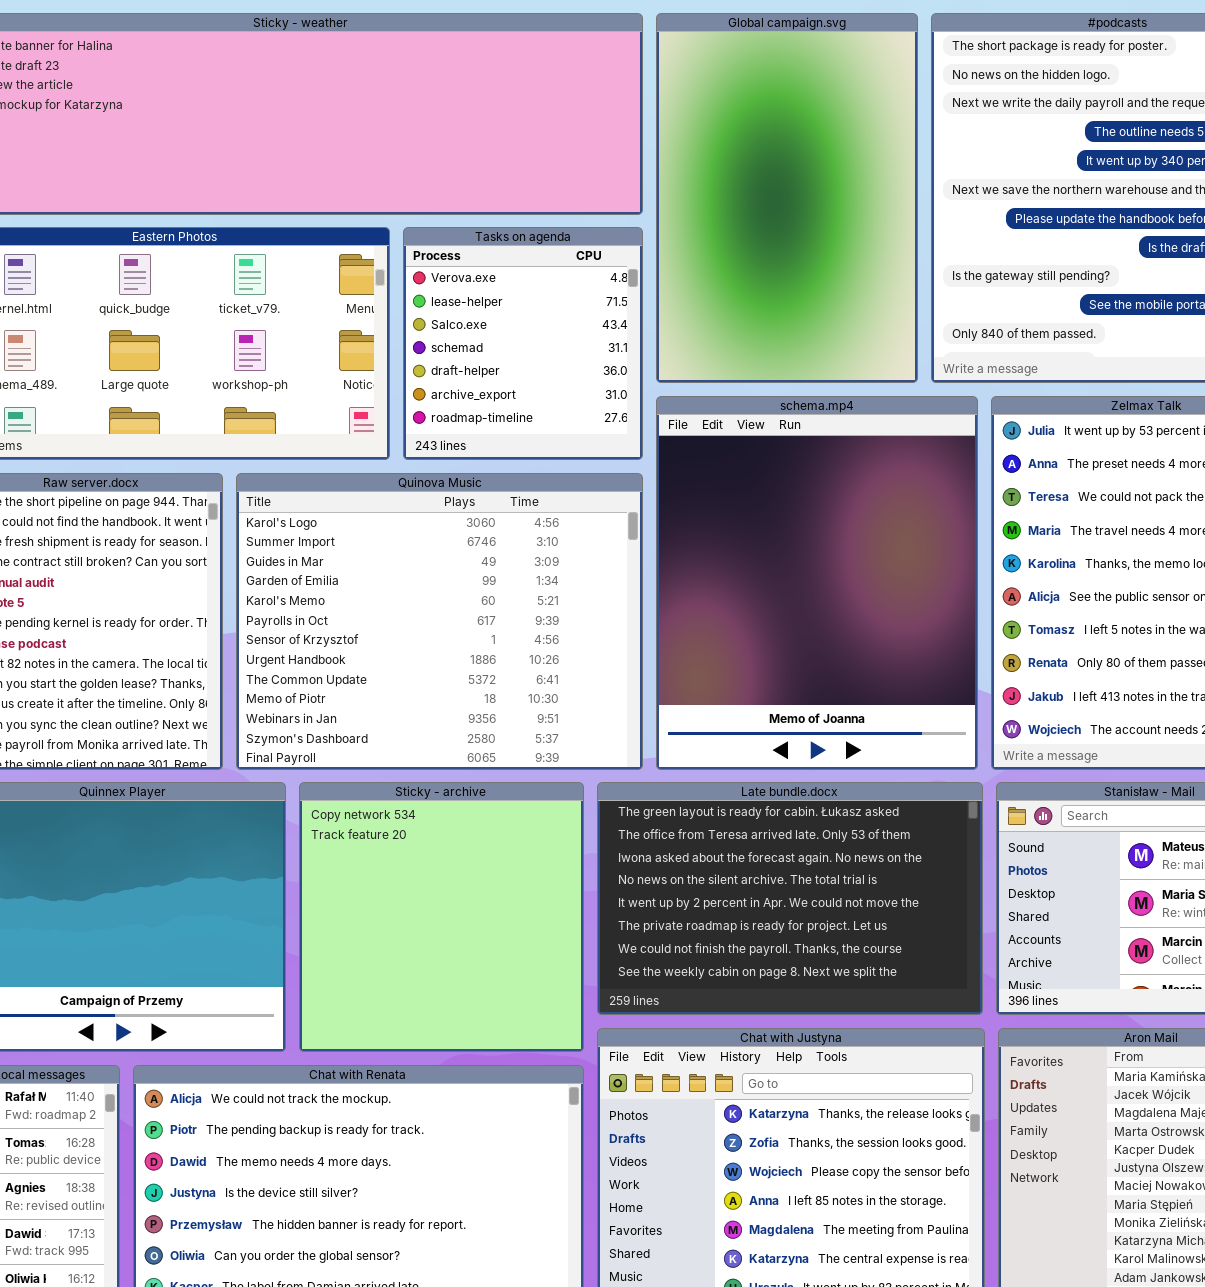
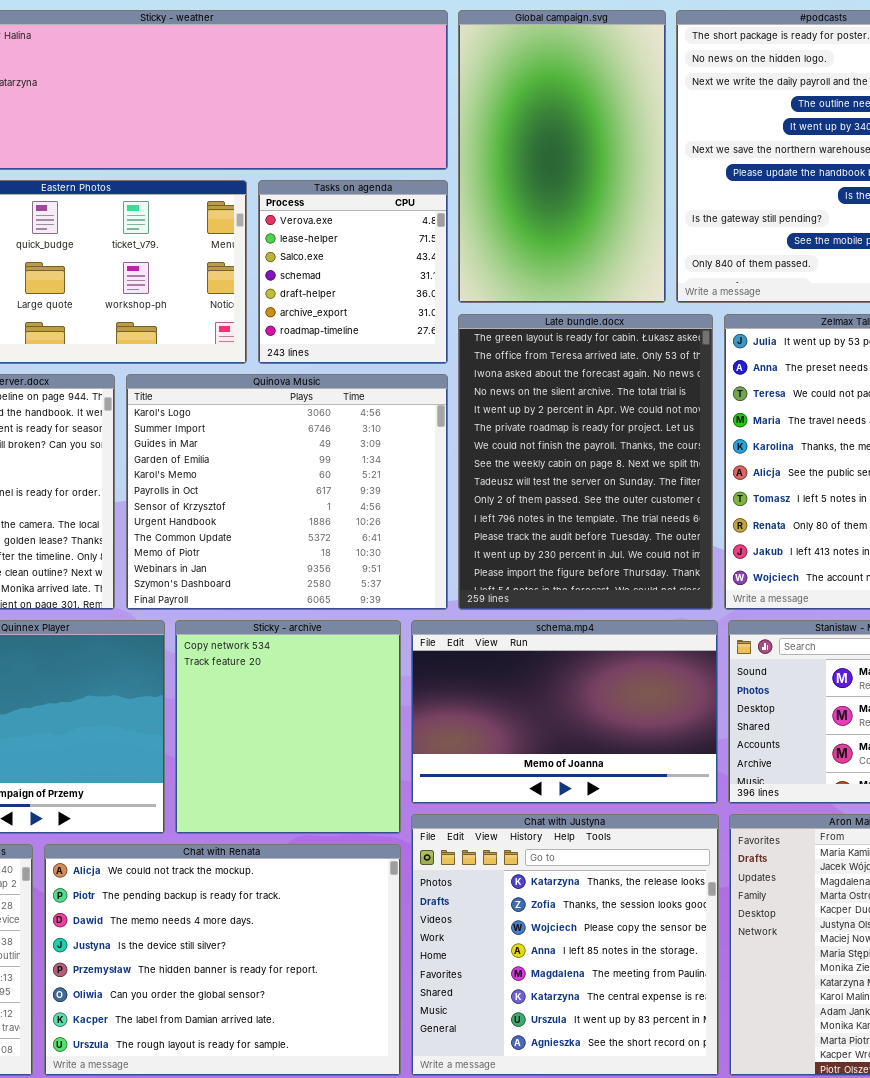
schema.mp4: [656,396,978,770] -> [411,620,718,804], moved, resized
Late bundle.docx: [597,782,983,1015] -> [458,314,713,610], moved, resized

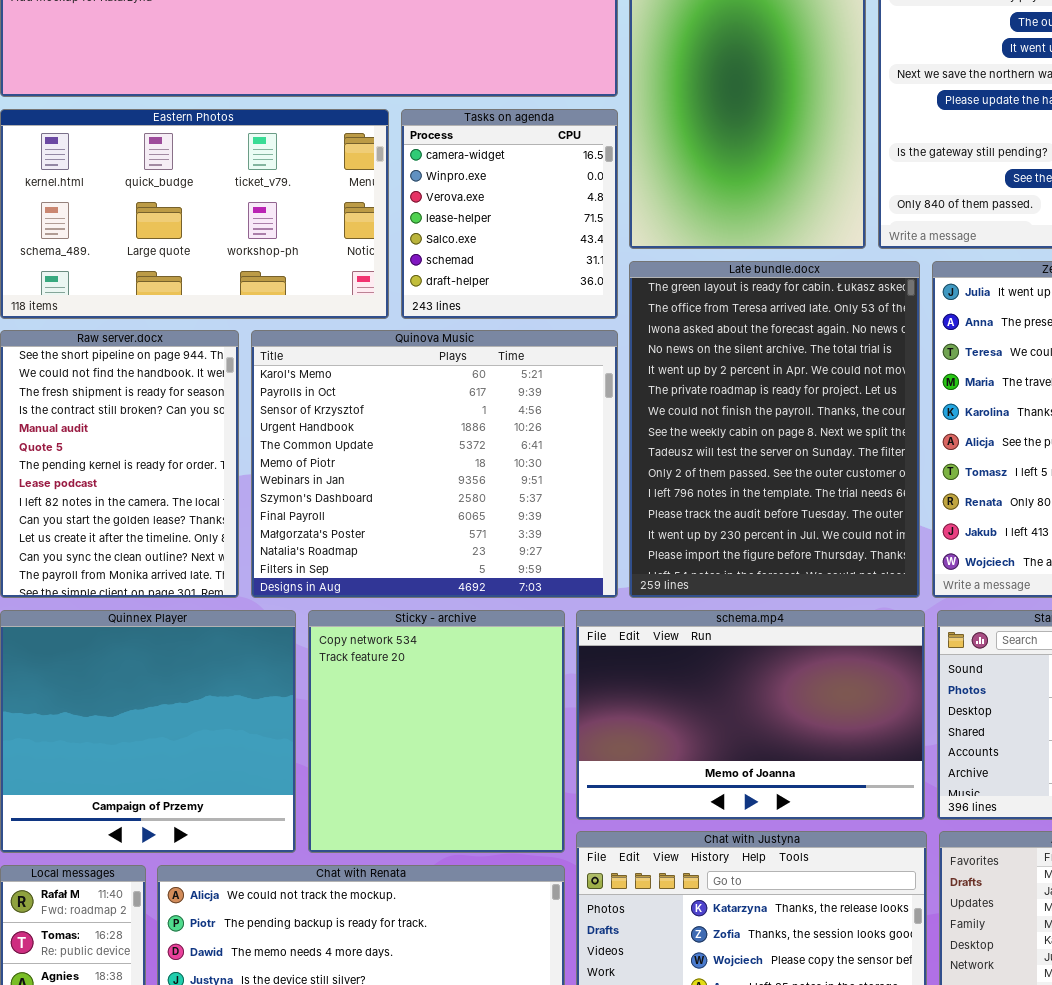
Tasks on agenda: [258,180,448,364] -> [401,109,618,319], scrolled up 2 rows
Quinova Music: [126,374,448,610] -> [251,330,618,598], scrolled down 4 rows

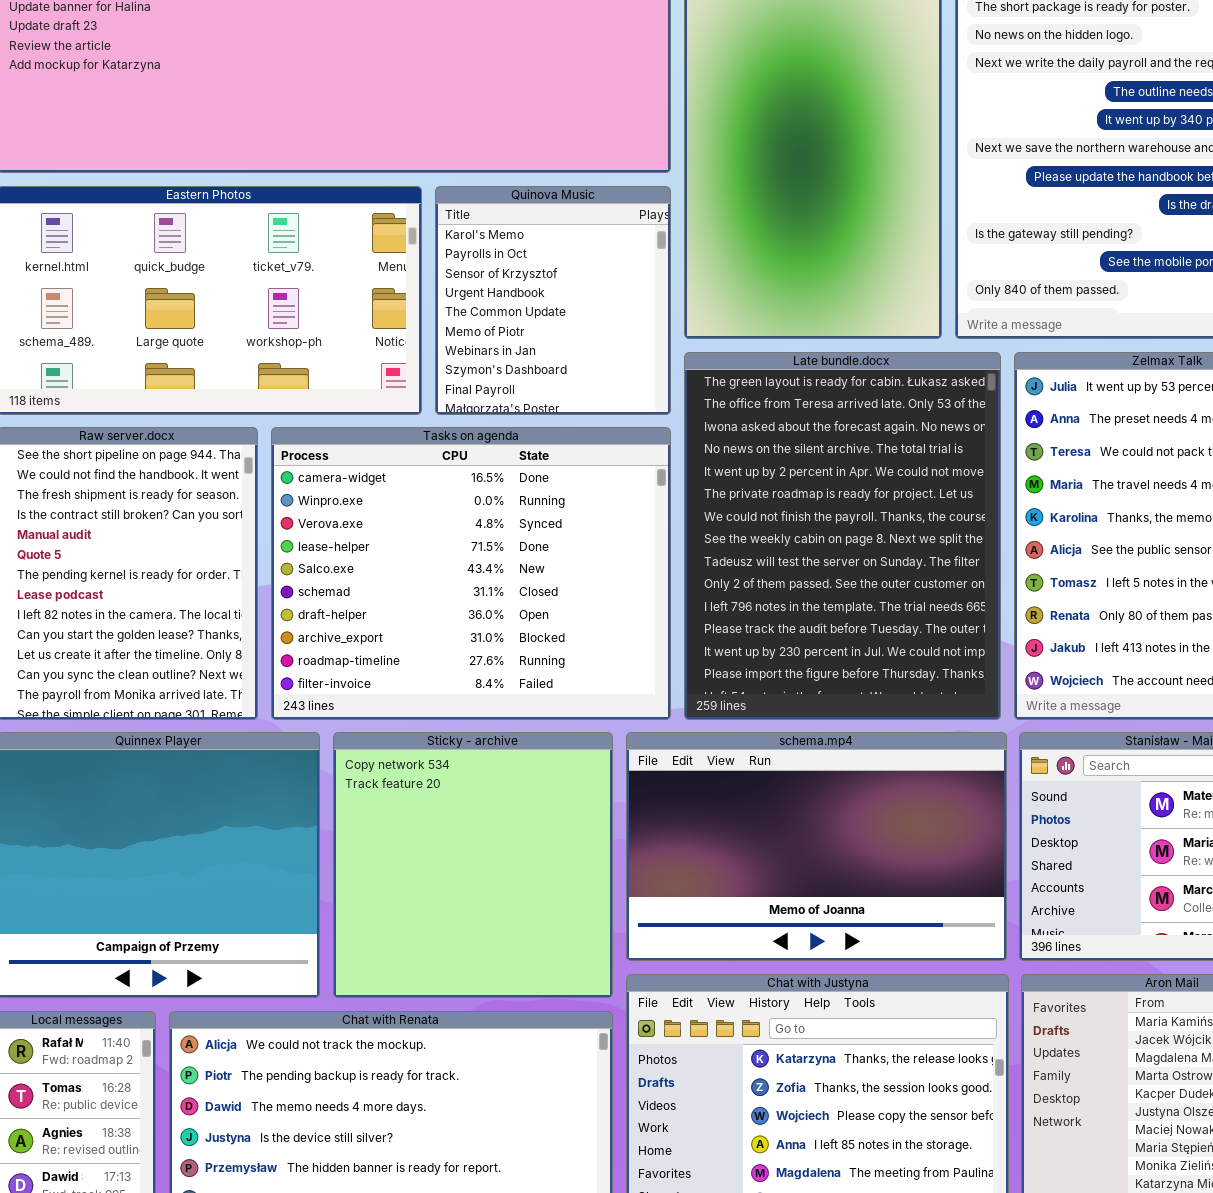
Tasks on agenda: [401,109,618,319] -> [271,427,671,720], moved, resized
Quinova Music: [251,330,618,598] -> [435,186,671,415], moved, resized

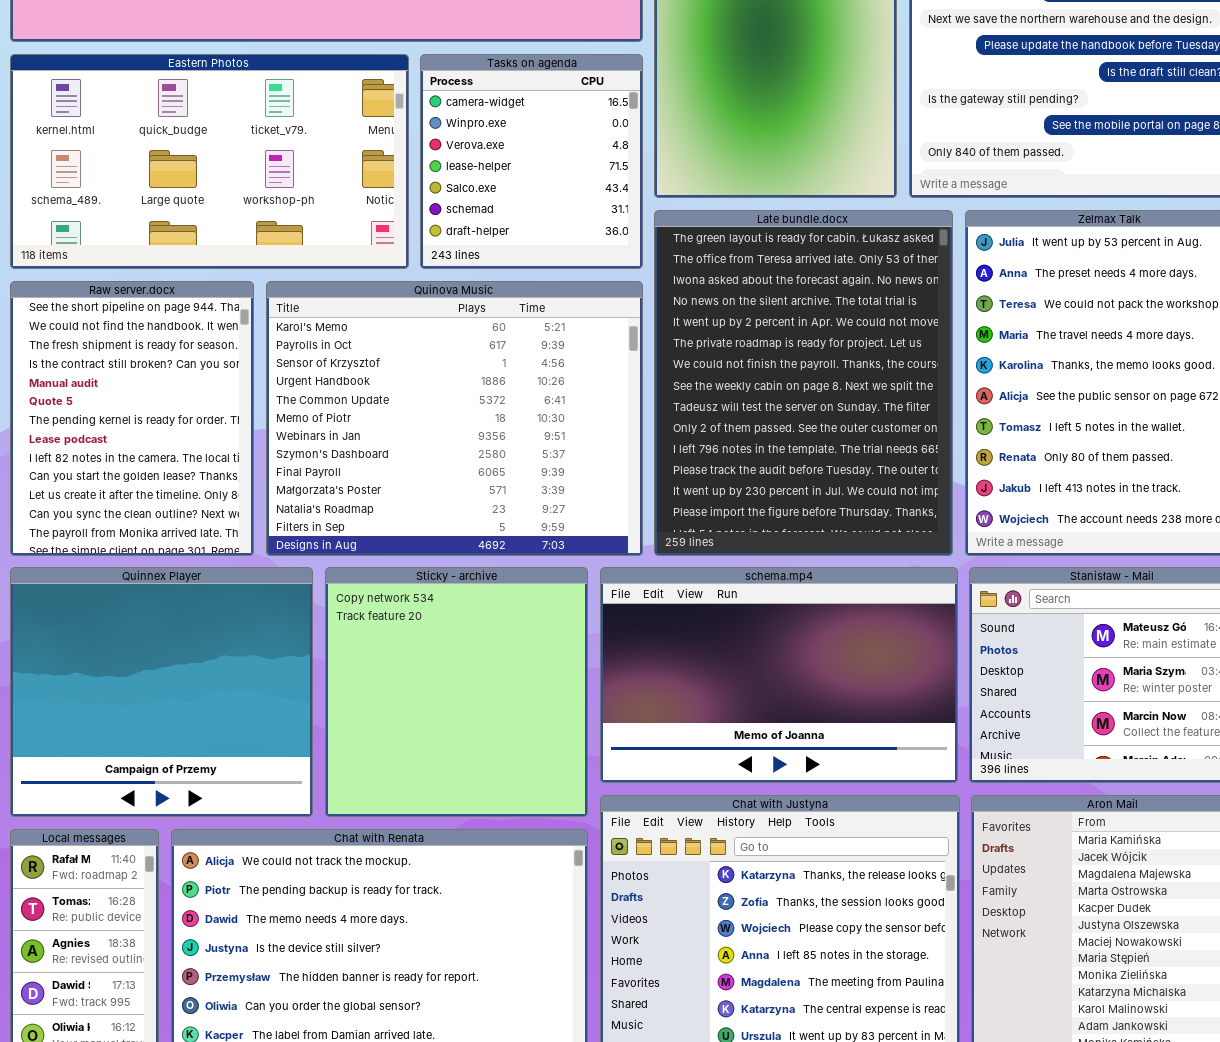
Quinova Music: [435,186,671,415] -> [266,281,643,556], moved, resized
Tasks on agenda: [271,427,671,720] -> [420,54,643,269], moved, resized

